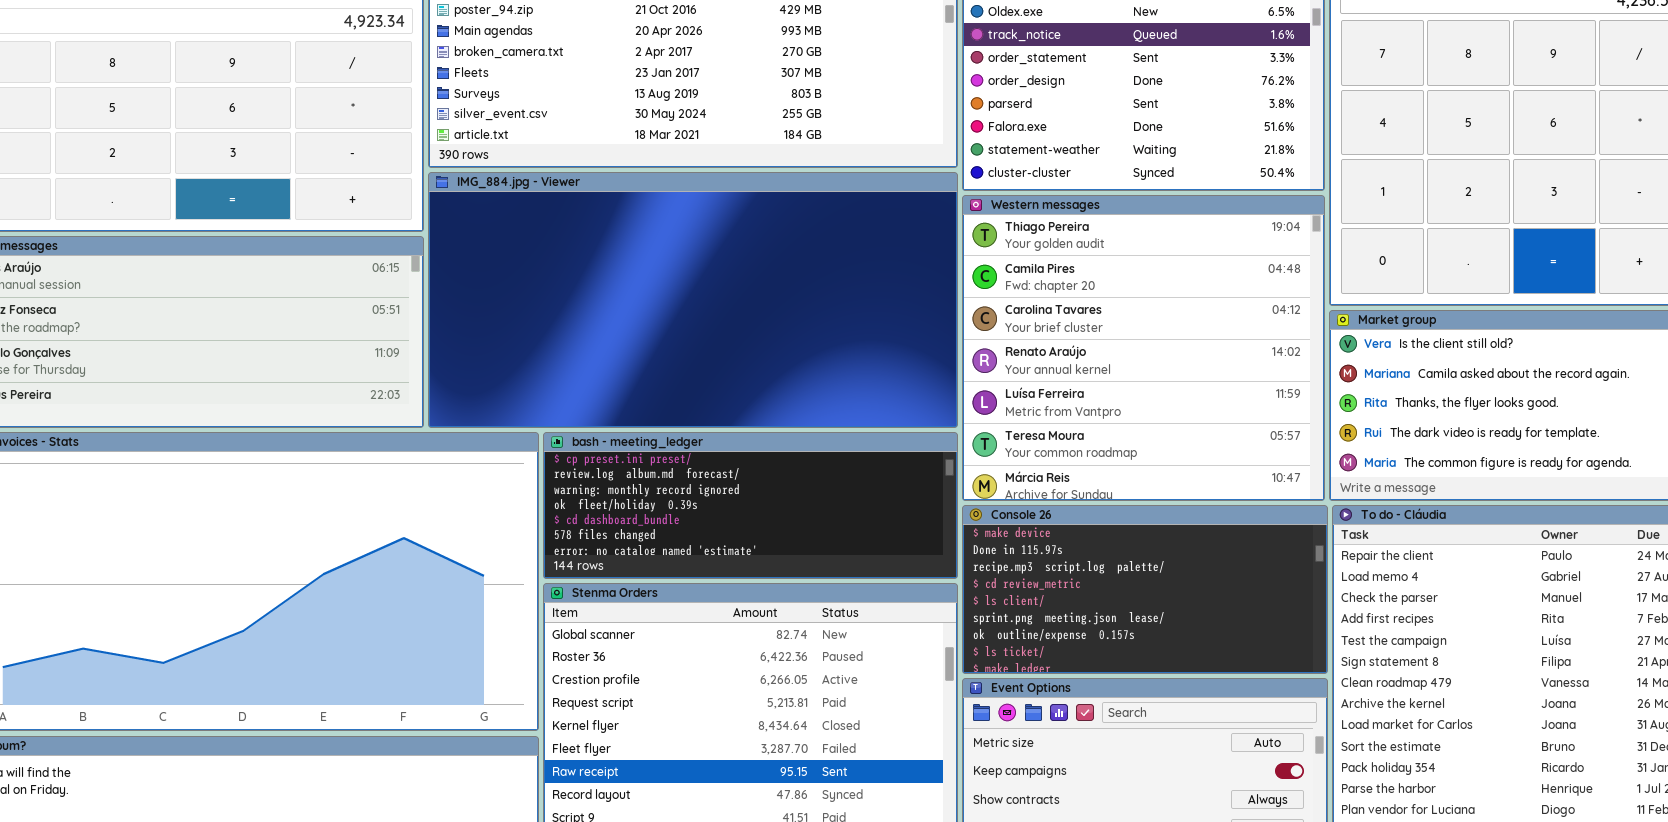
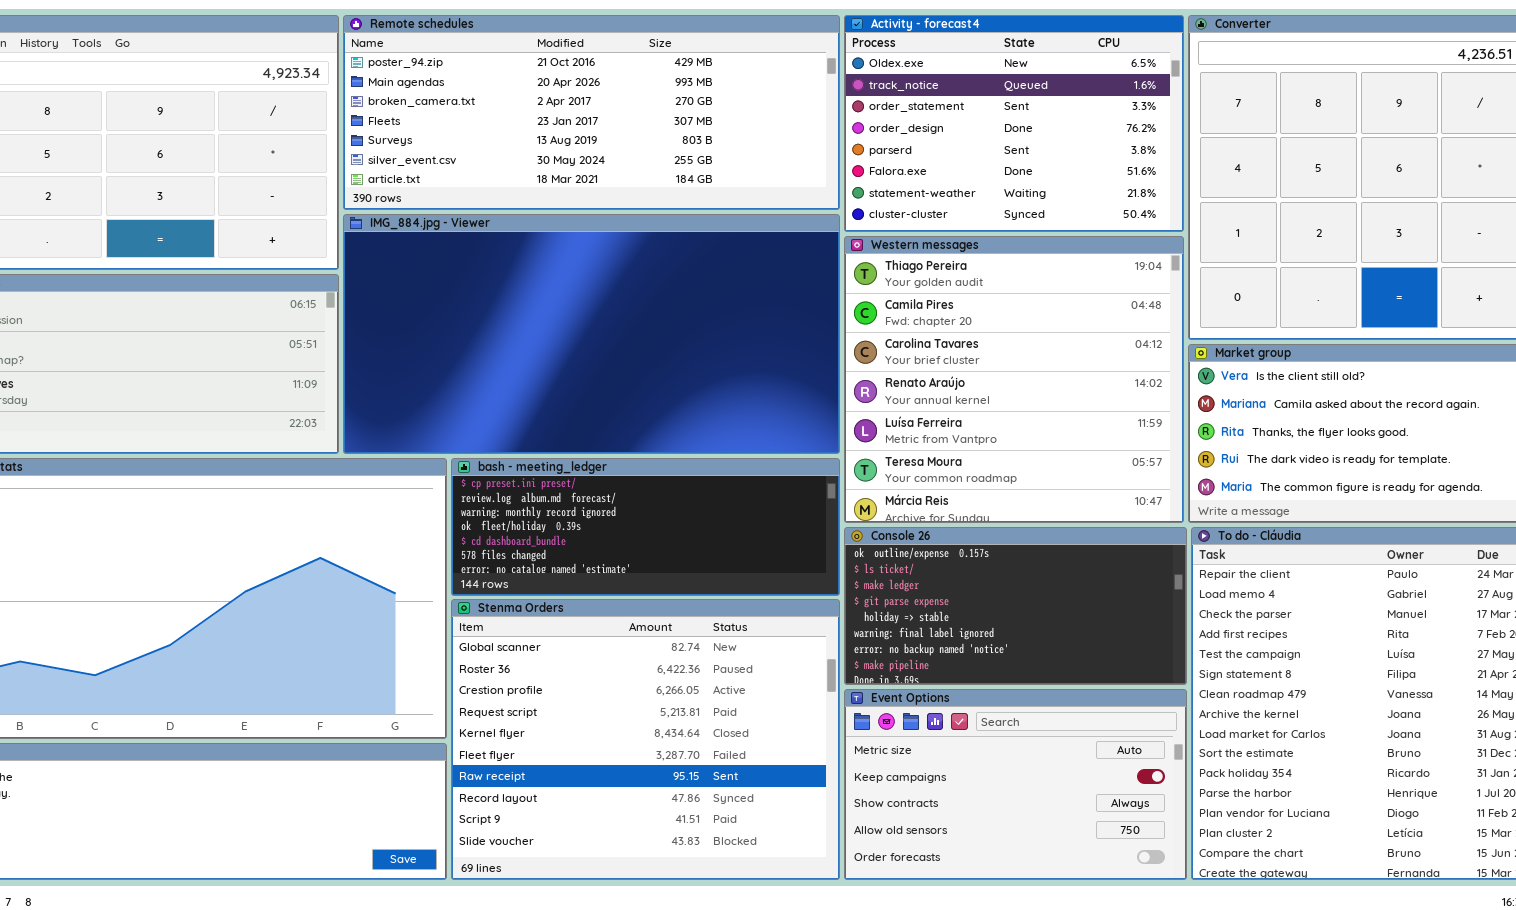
Console 26: [962,505,1328,674] -> [844,527,1187,685], scrolled down 6 rows

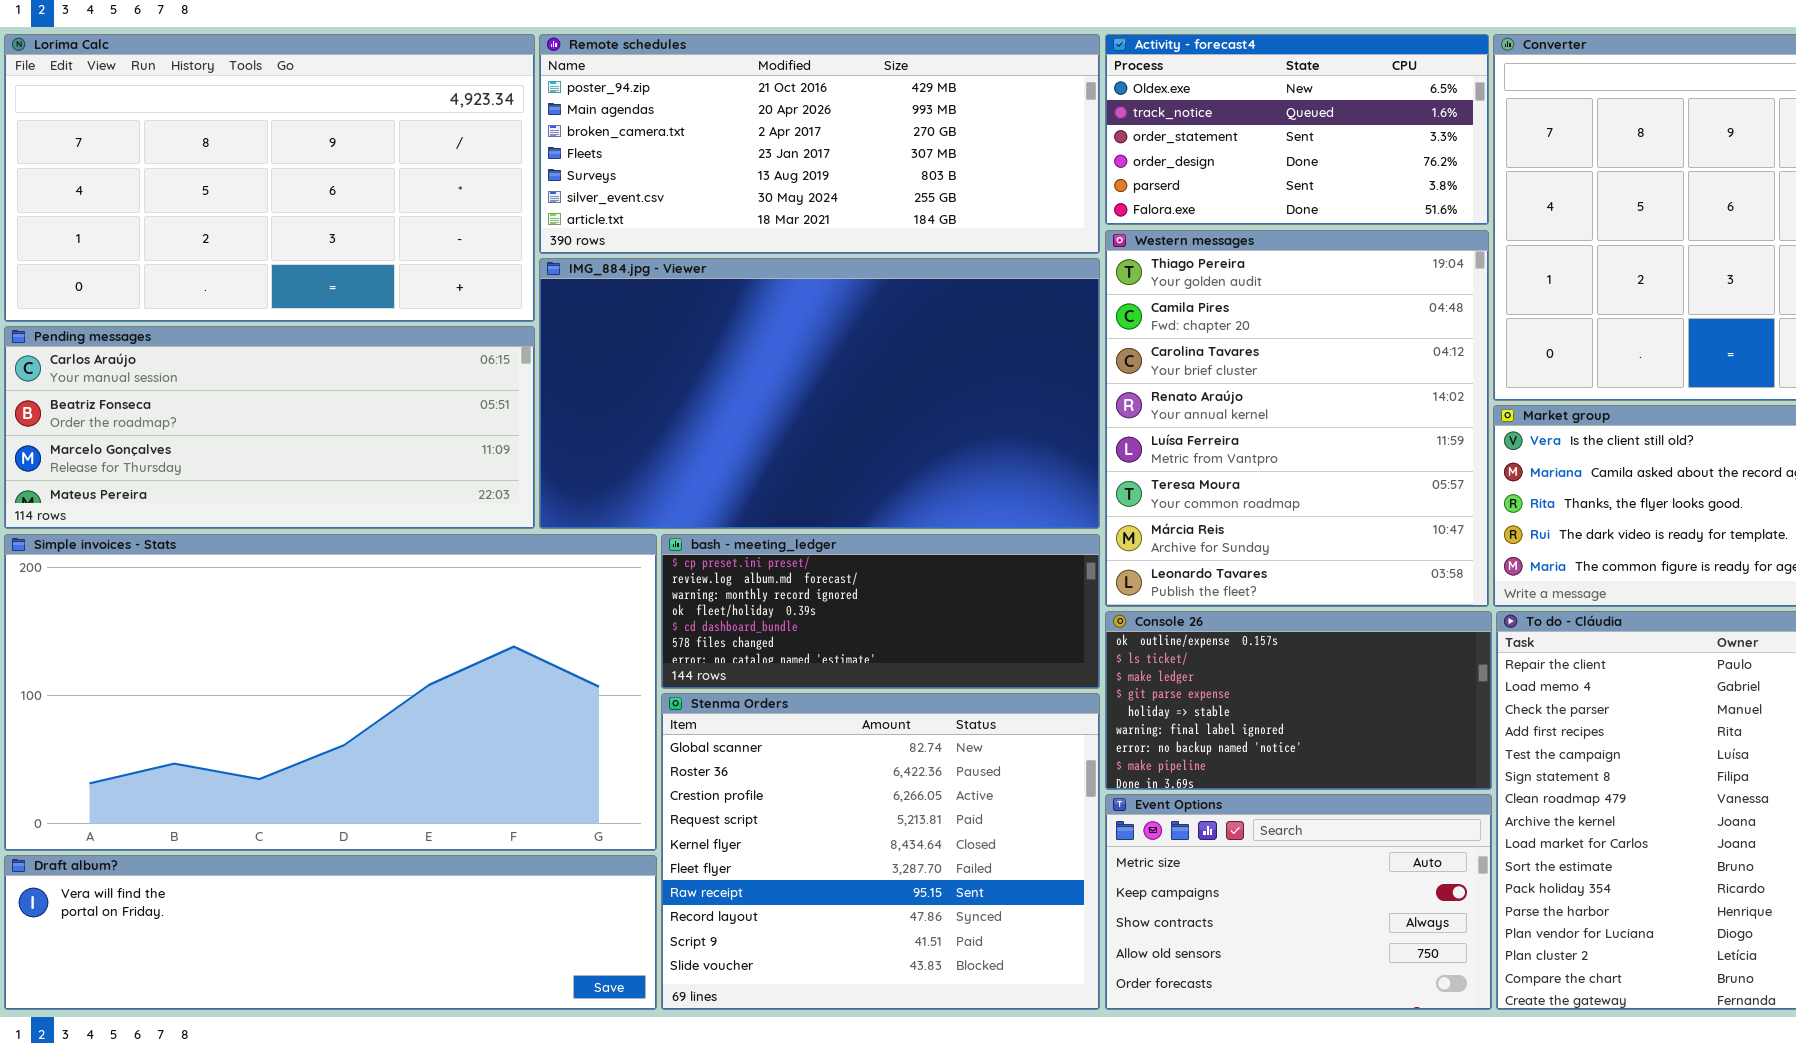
Activity - forecast4: [844,15,1184,232] -> [1105,34,1489,225], resized
Western messages: [844,236,1184,523] -> [1105,230,1489,607], resized

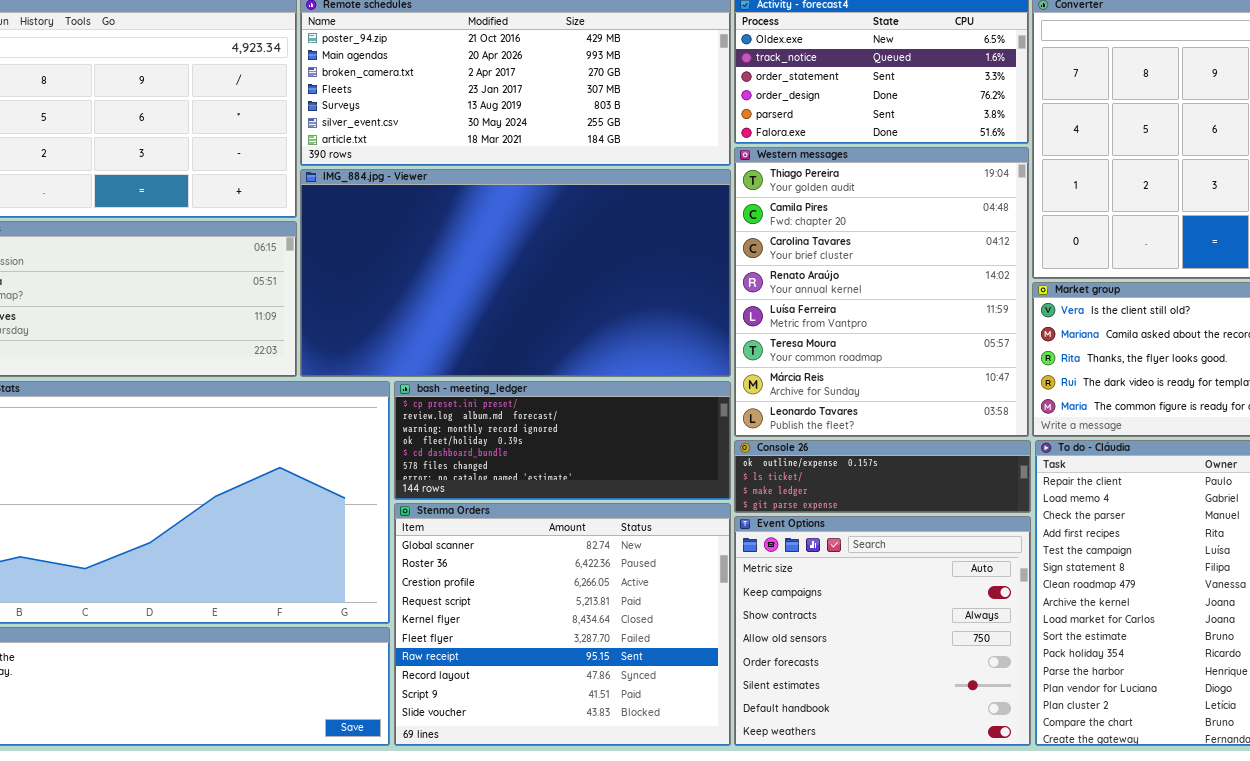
Console 26: [1105,611,1492,790] -> [734,440,1031,513], resized
Event Options: [1105,794,1492,1010] -> [734,516,1031,746], resized

